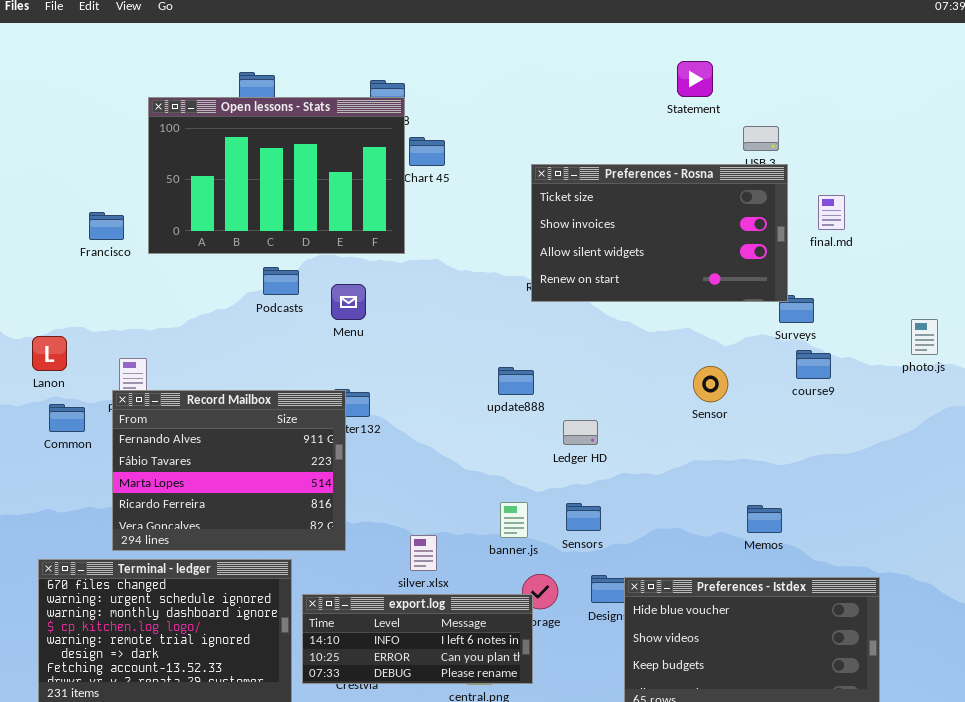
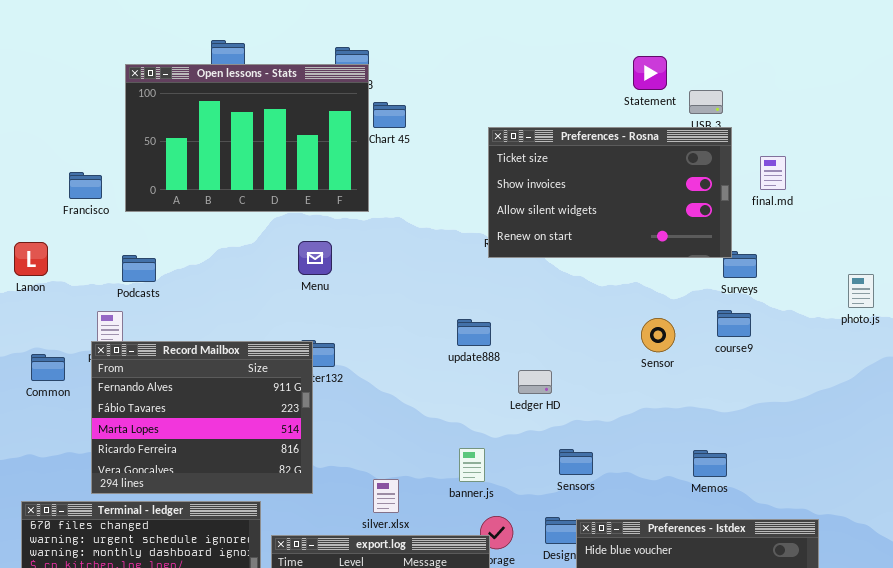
Statement: [677,61,713,97] -> [633,56,667,90], moved
Podcasts: [263,267,299,295] -> [122,255,156,282], moved
Lanon: [32,336,67,371] -> [14,242,48,276], moved
course9: [796,350,831,379] -> [717,310,751,337], moved
Sensors: [566,503,601,531] -> [559,449,593,475], moved

